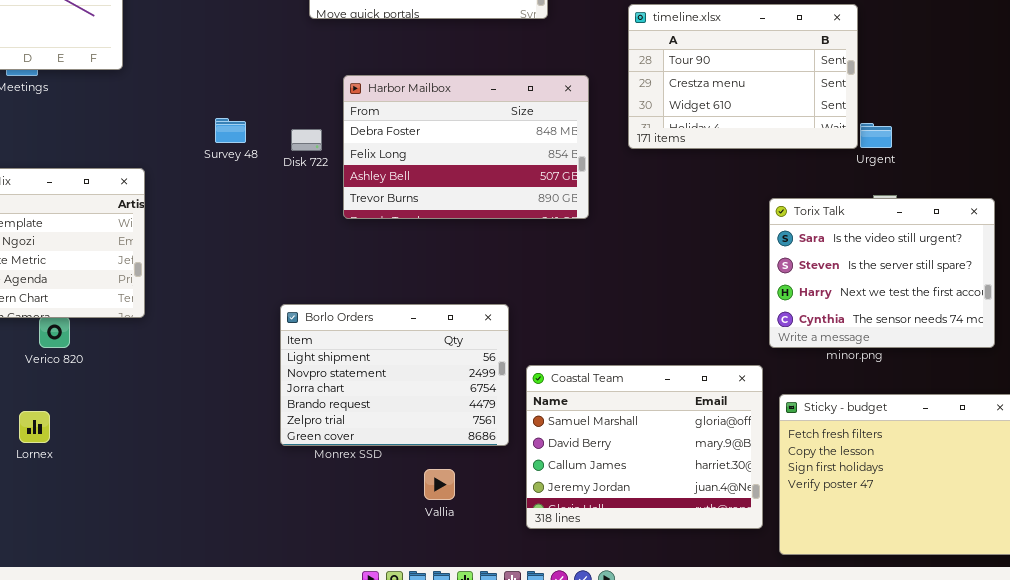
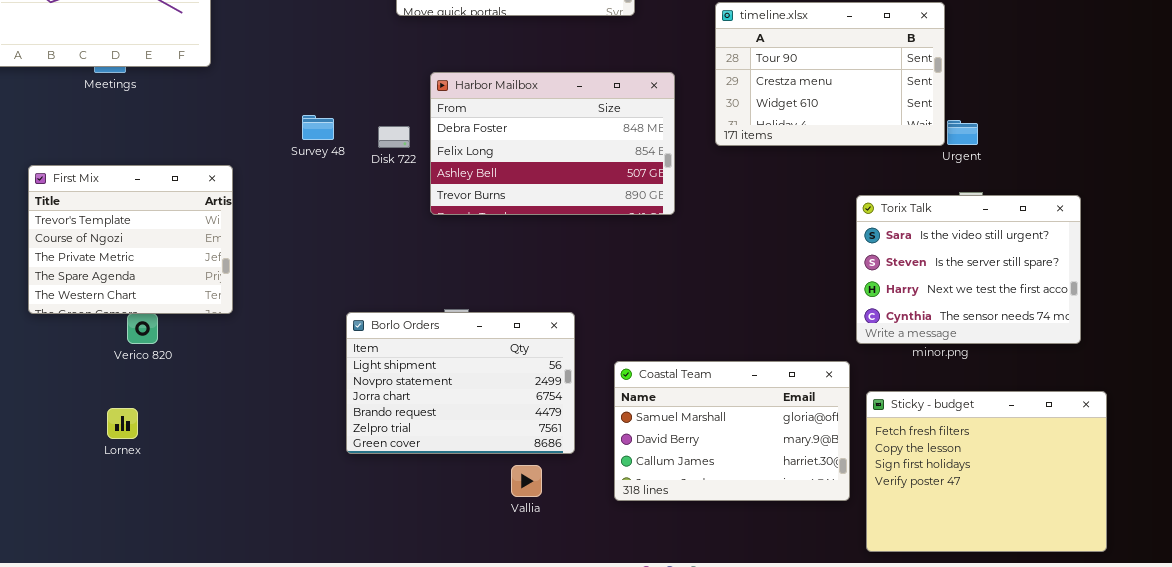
Borlo Orders: [280,304,509,446] -> [346,312,575,454], moved
Coastal Team: [526,365,763,529] -> [614,361,850,501], resized

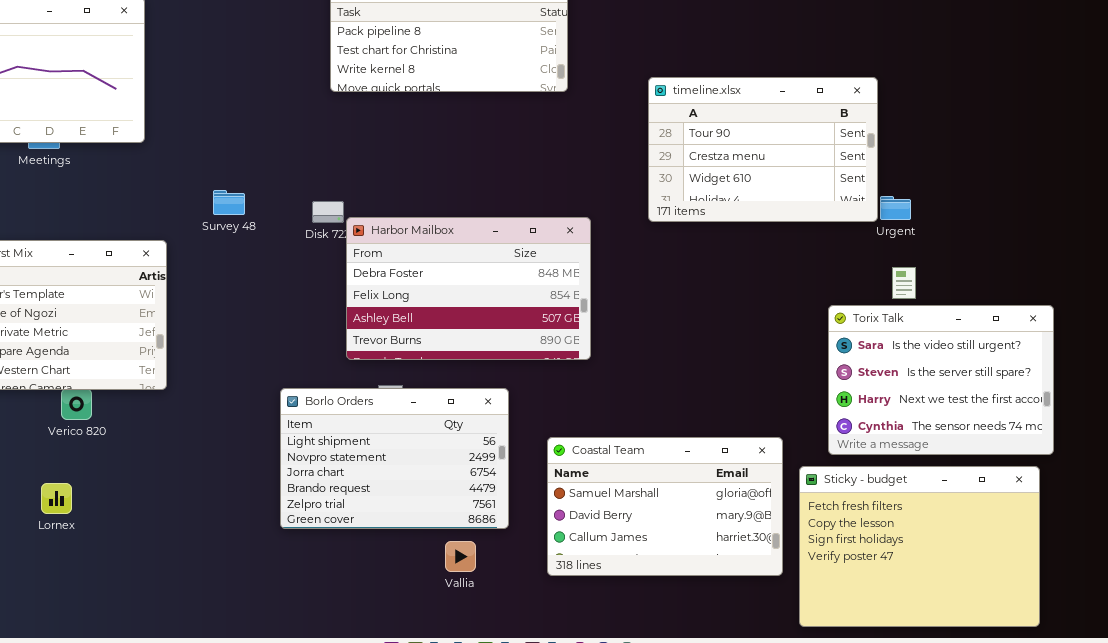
Harbor Mailbox: [430,72,675,215] -> [346,217,591,360], moved
Survey 48: [302,115,334,140] -> [213,190,245,215], moved
Torix Talk: [856,195,1081,344] -> [828,305,1054,455], moved

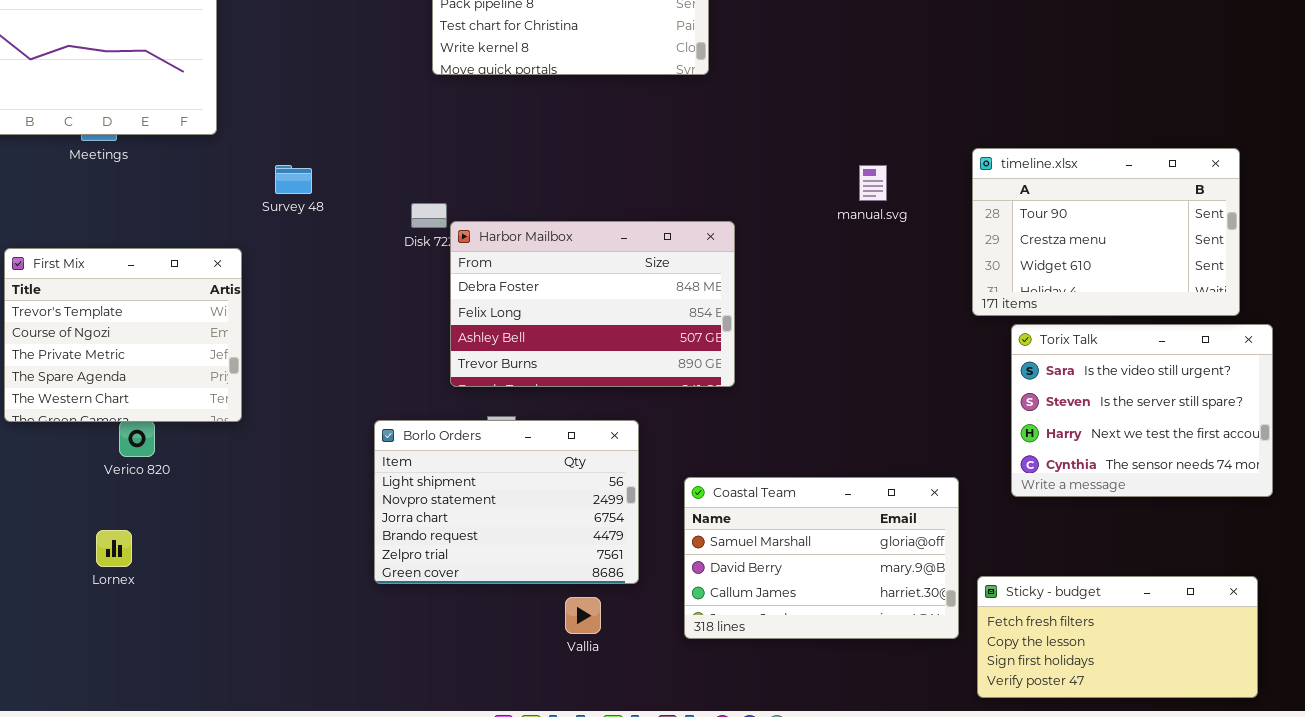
timeline.xlsx: [648,77,878,222] -> [972,148,1240,316], moved
Survey 48: [213,190,245,215] -> [275,165,312,194], moved
Sticky - budget: [799,466,1040,627] -> [977,576,1258,698], resized

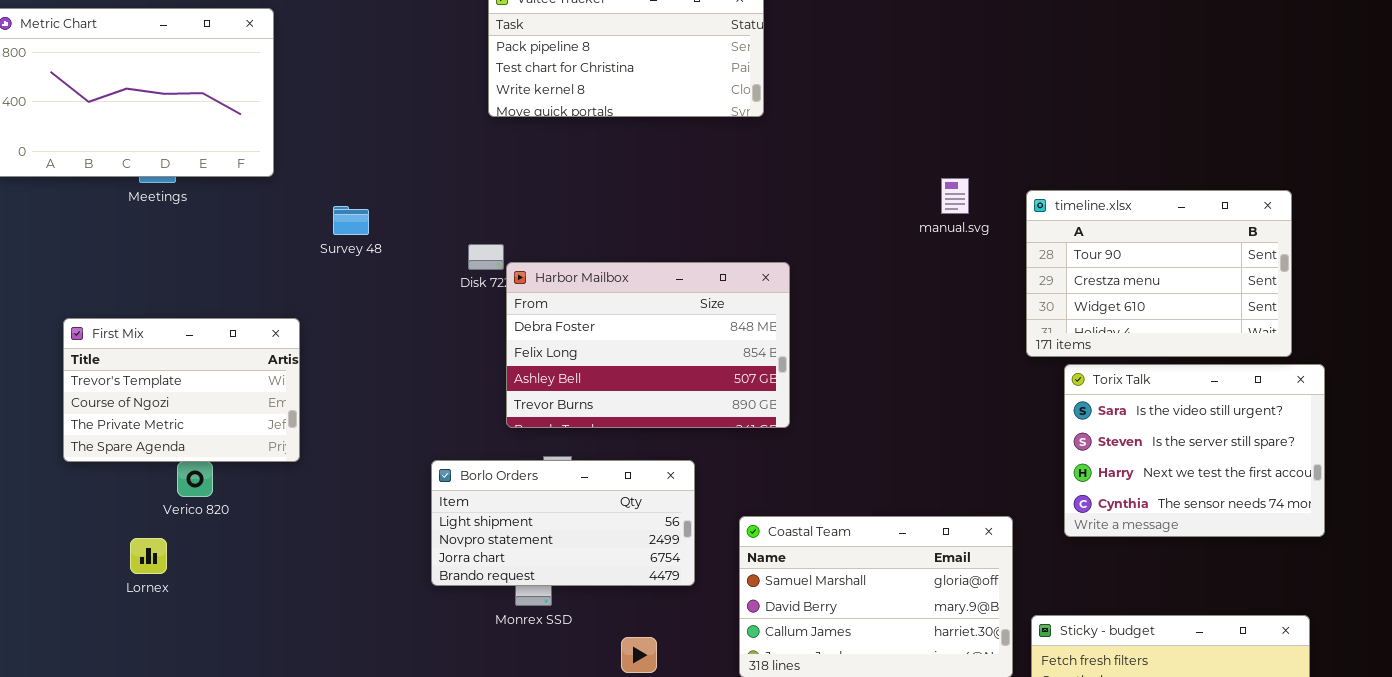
manual.svg: [859,165,887,201] -> [941,178,969,214], moved
First Mix: [4,248,242,422] -> [63,318,300,462], resized
Borlo Orders: [374,420,639,584] -> [431,460,695,586], resized
Lornex: [96,530,132,567] -> [130,538,167,574], moved

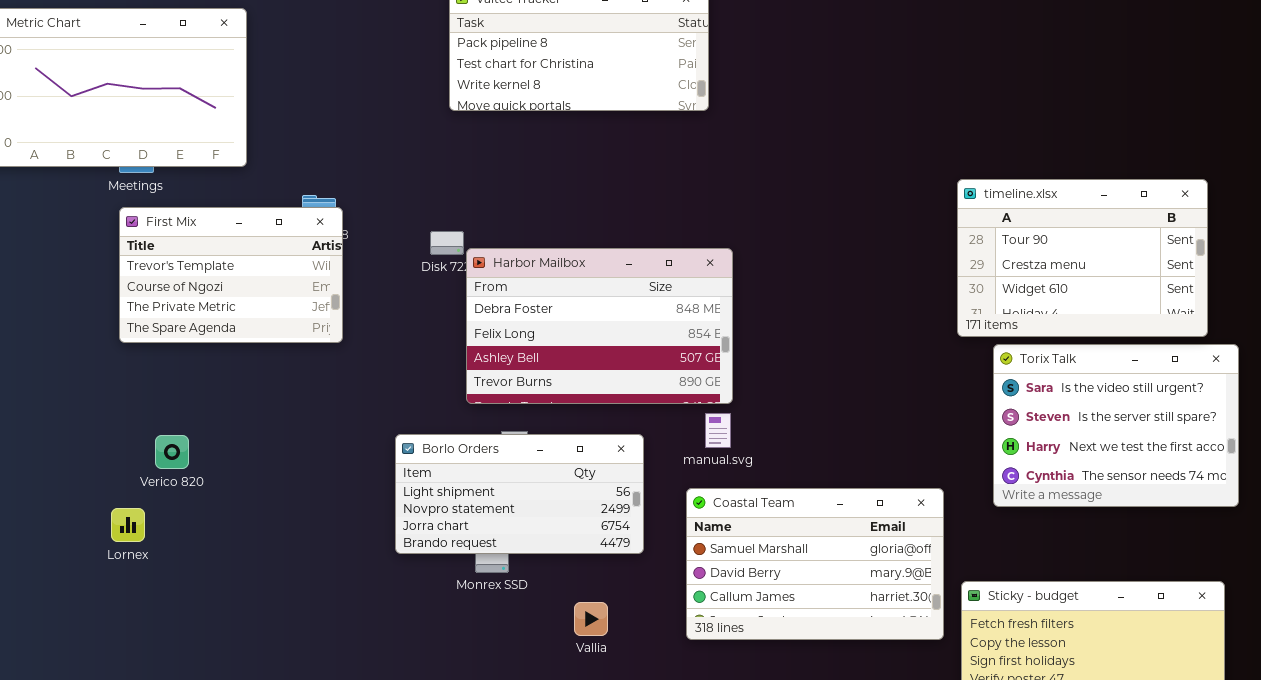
manual.svg: [941,178,969,214] -> [705,413,731,448], moved
First Mix: [63,318,300,462] -> [119,207,343,343], moved

